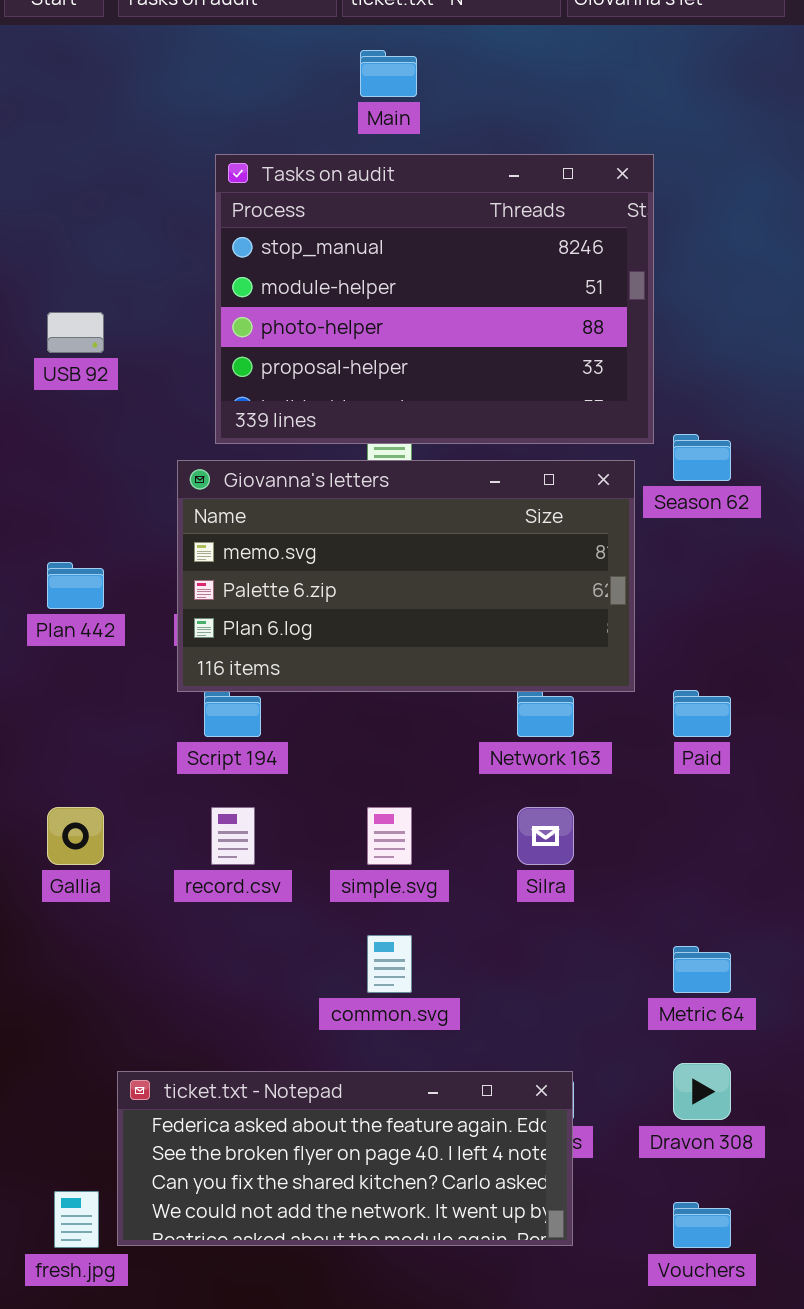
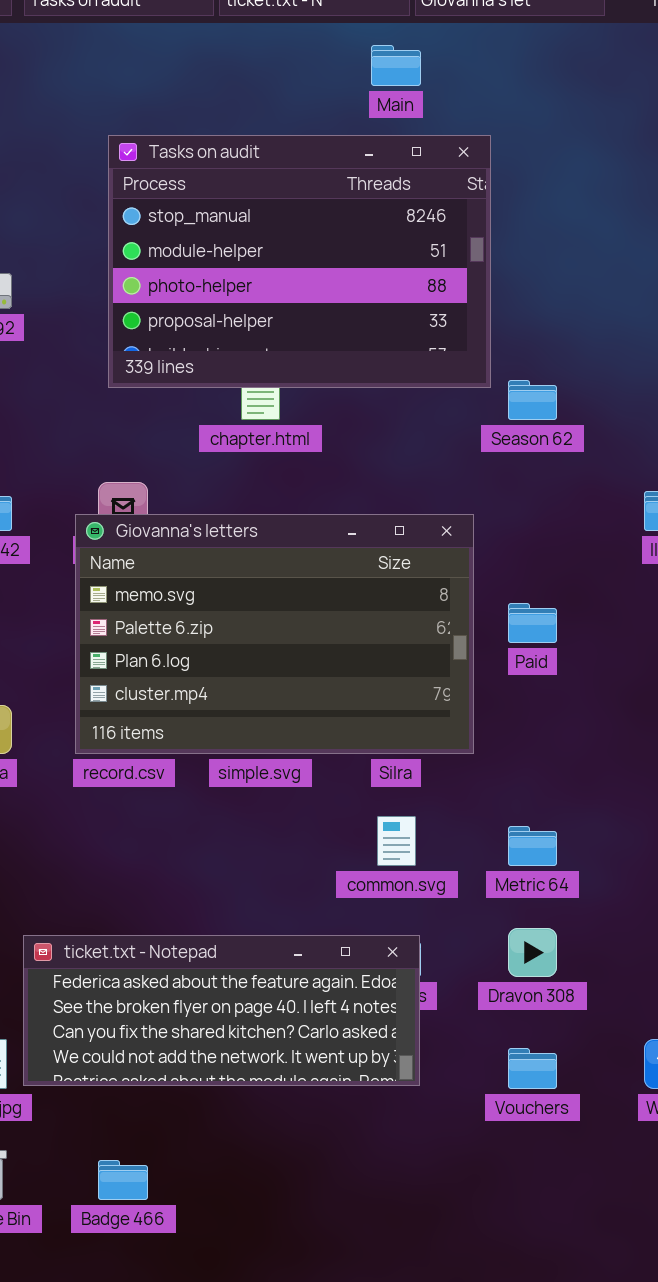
Main: [360,50,417,97] -> [371,45,421,86], moved
Giovanna's letters: [177,460,635,692] -> [75,514,474,754], moved, resized
common.svg: [367,935,412,993] -> [377,816,416,866], moved

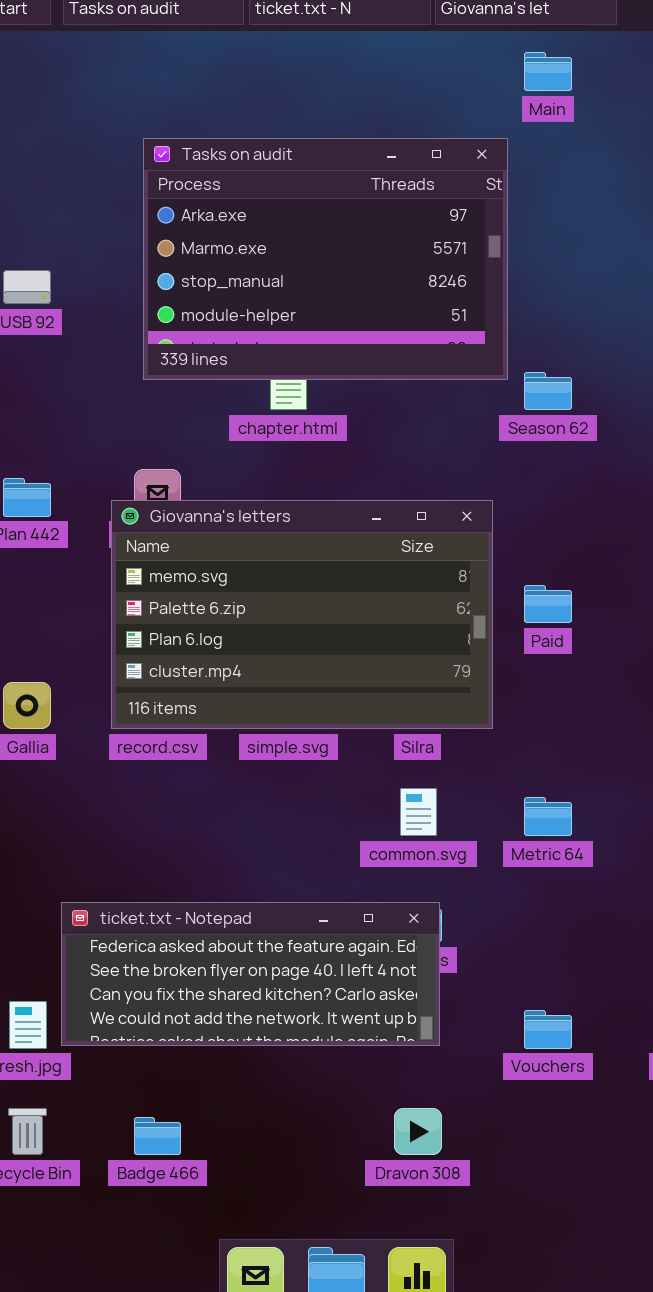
Main: [371,45,421,86] -> [524,52,572,91], moved
Tasks on audit: [108,135,491,388] -> [143,138,508,380], scrolled up 2 rows
Dravon 308: [508,928,557,977] -> [394,1108,442,1155], moved

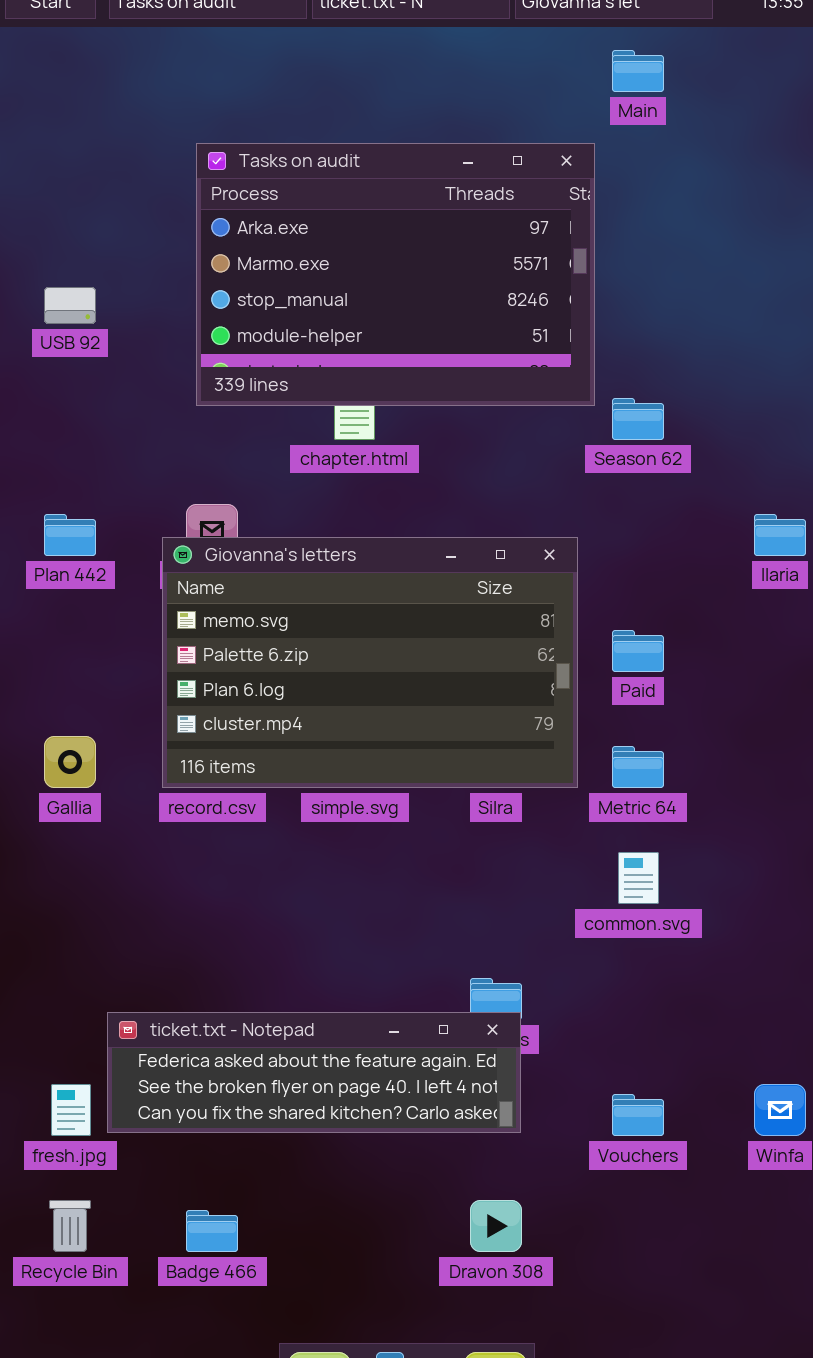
common.svg: [400,788,437,836] -> [618,852,659,904], moved
Metric 64: [524,797,572,836] -> [612,746,664,788], moved
ticket.txt - Notepad: [61,902,440,1046] -> [107,1012,521,1133], resized

